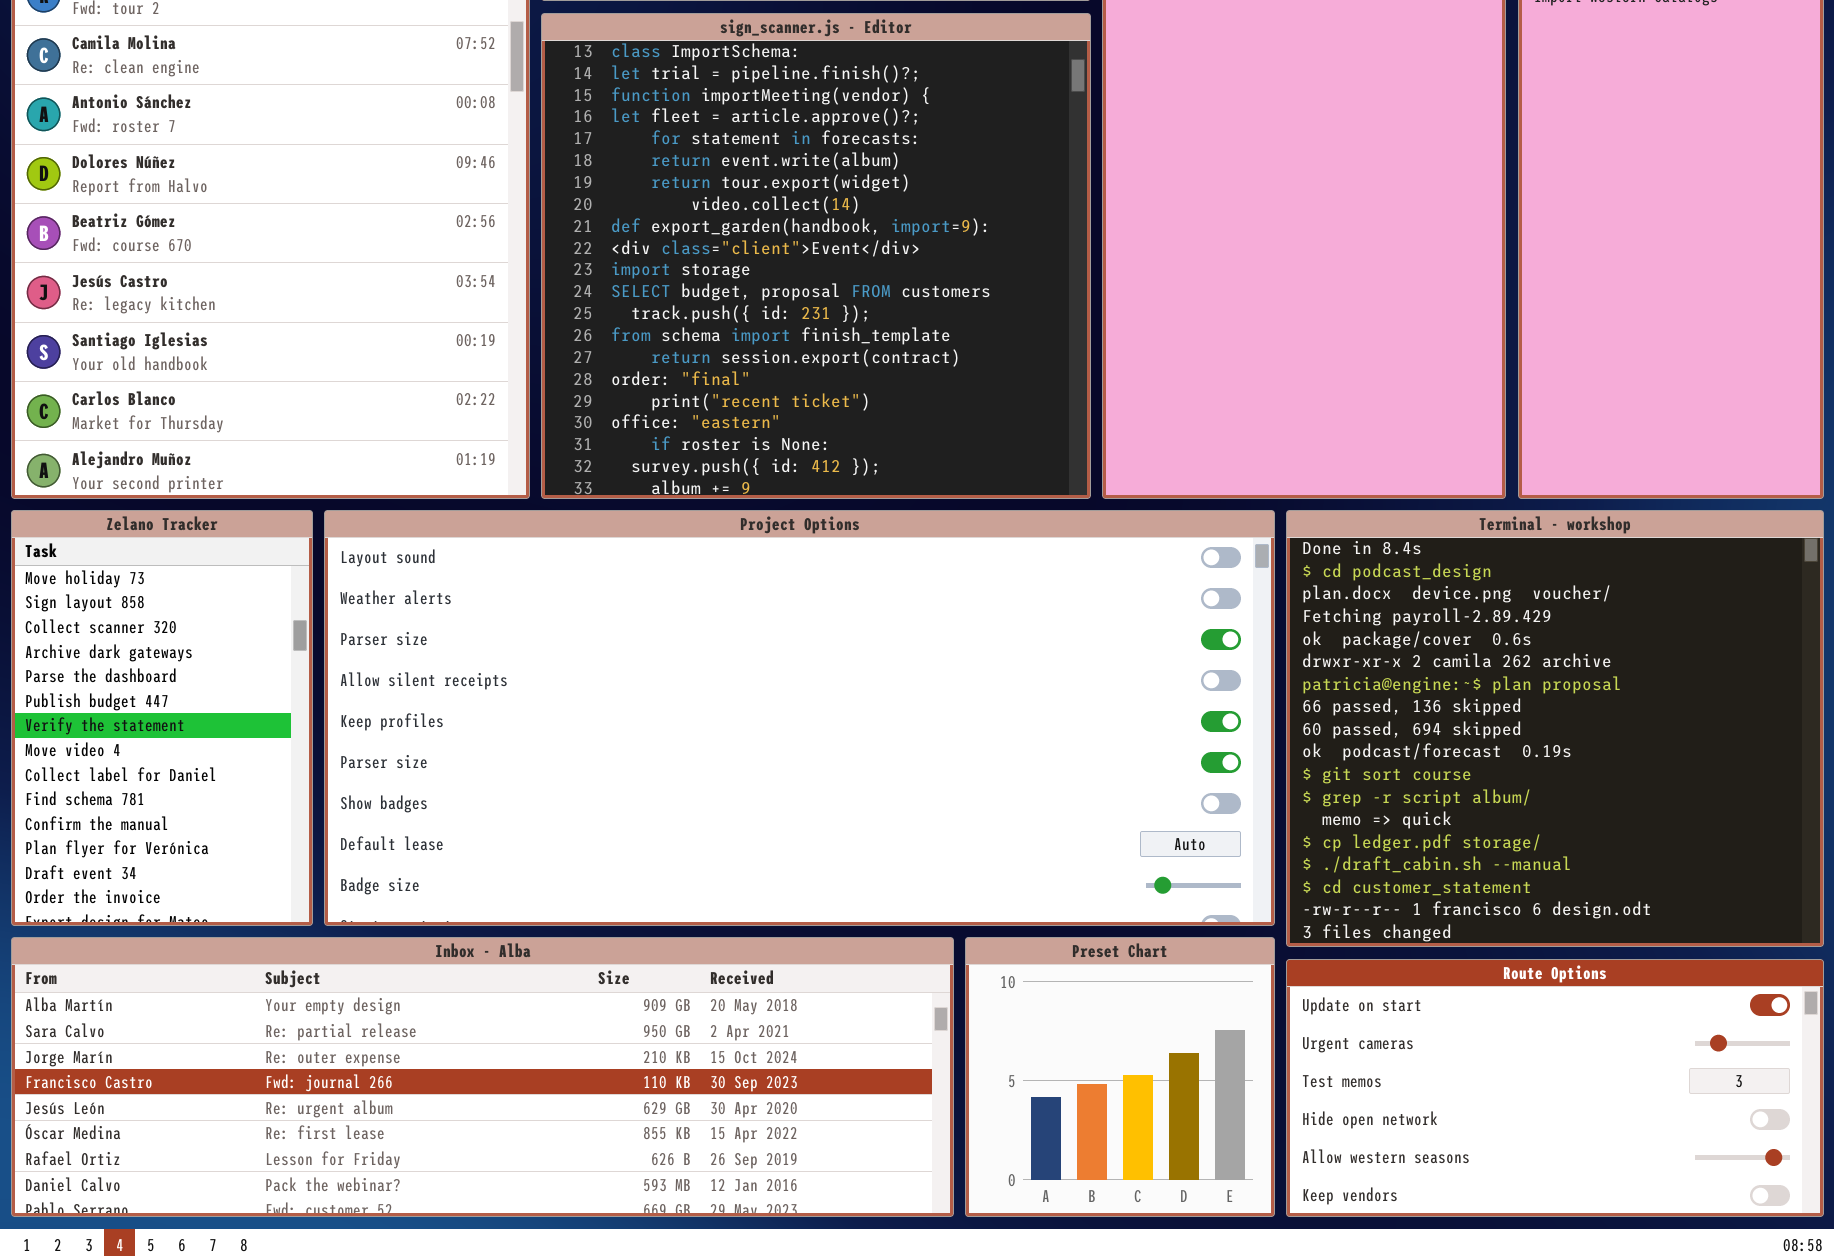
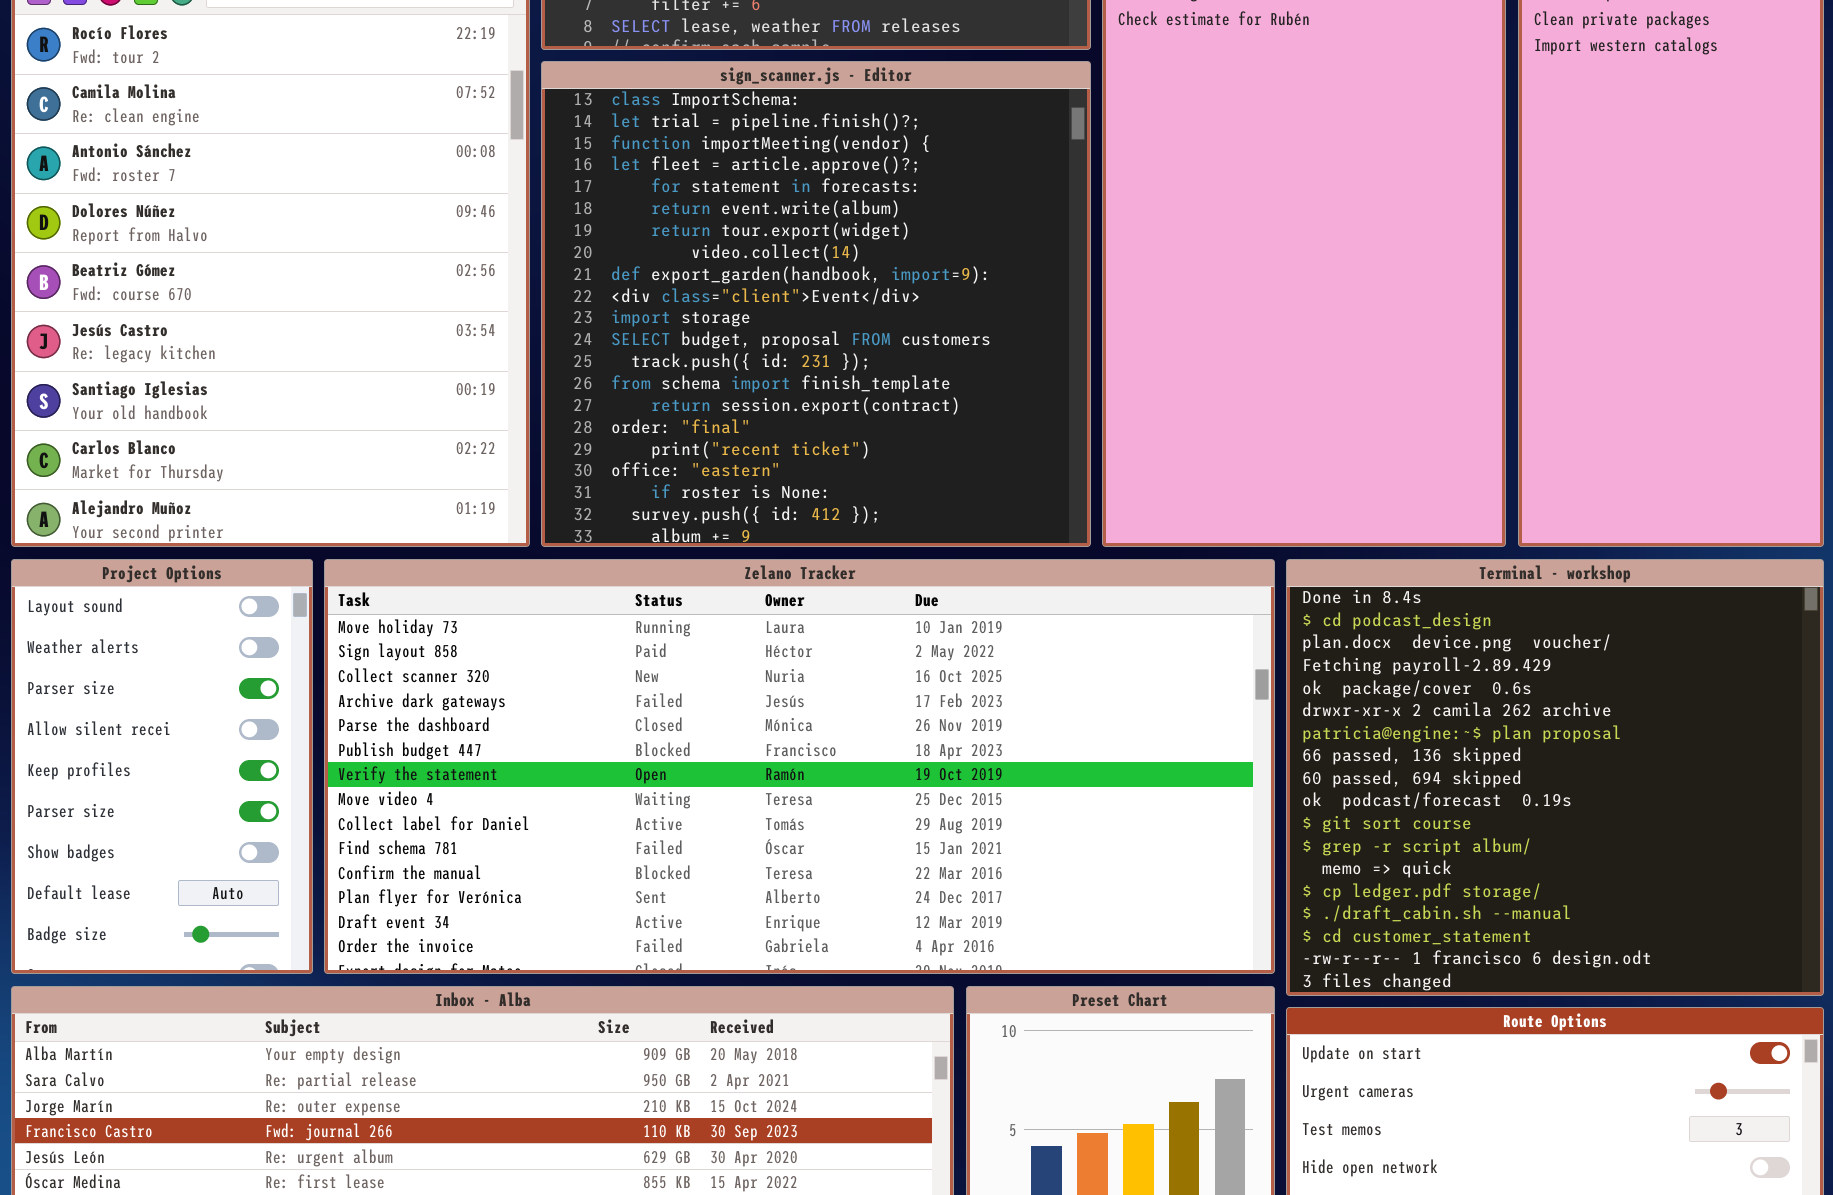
Zelano Tracker: [11,510,313,926] -> [324,559,1275,974], moved, resized
Project Options: [324,510,1275,926] -> [11,559,313,974], moved, resized

